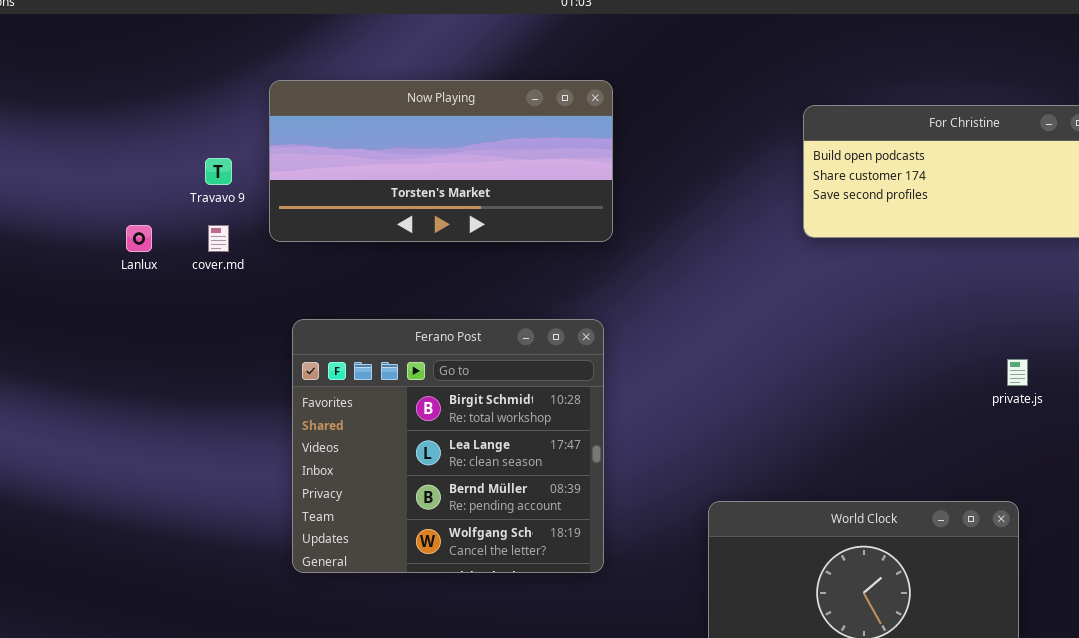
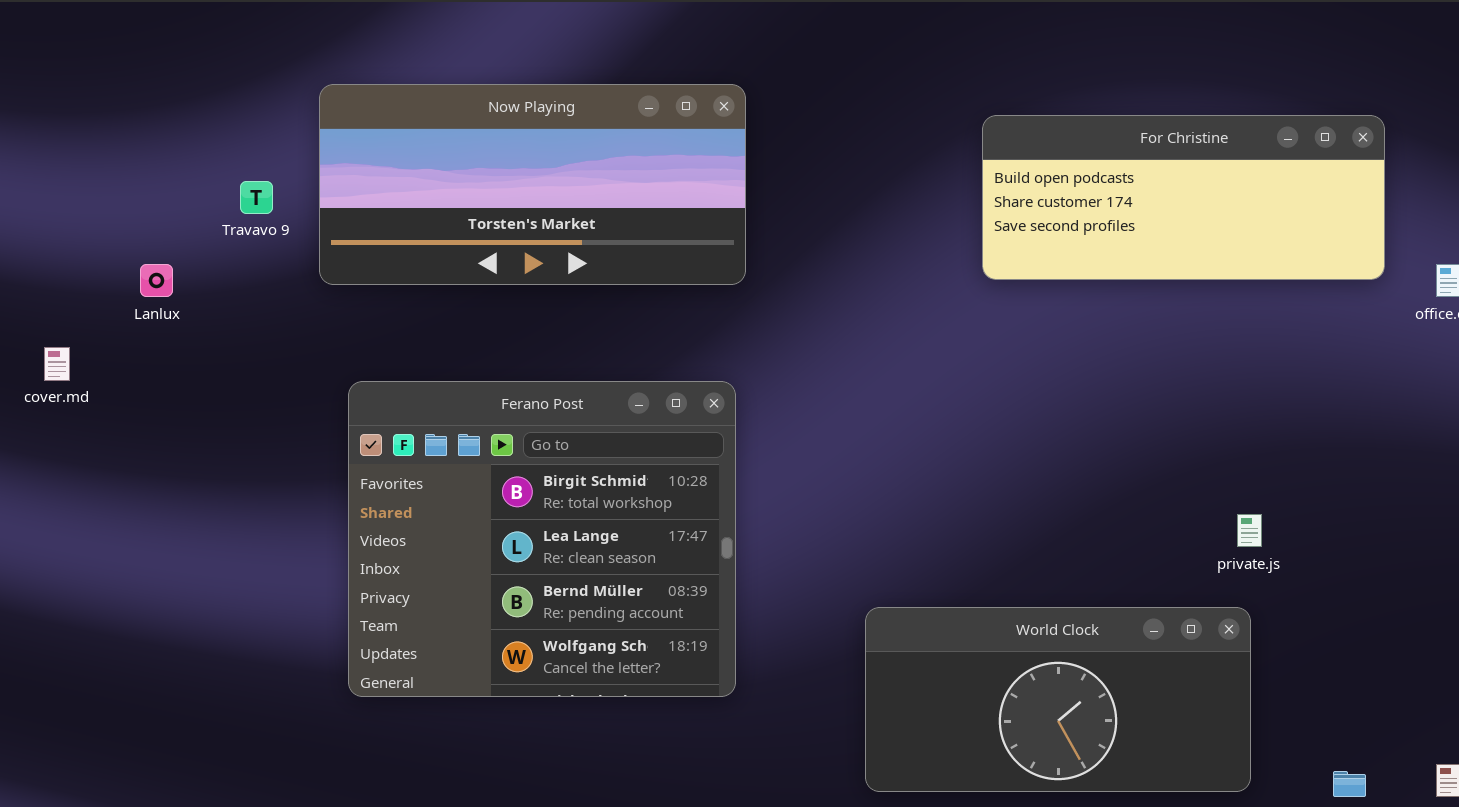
cover.md: [208,225,229,252] -> [44,347,70,381], moved
private.js: [1007,359,1028,386] -> [1237,514,1262,547], moved

